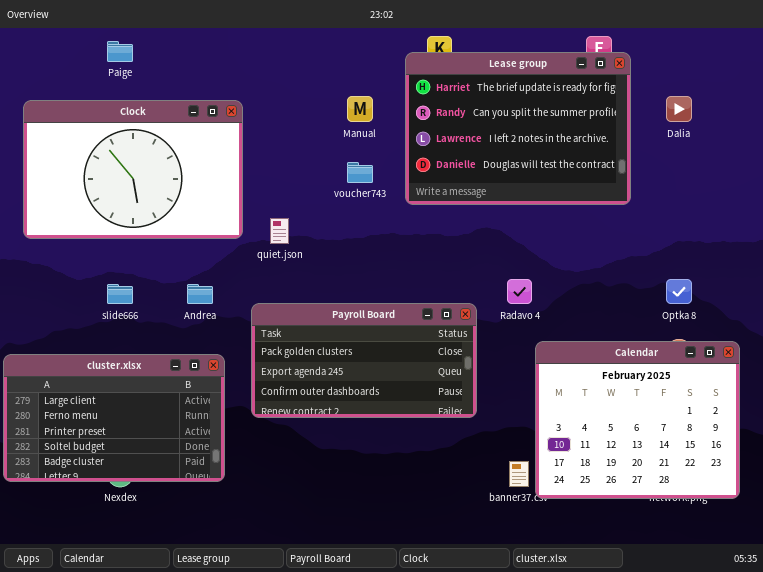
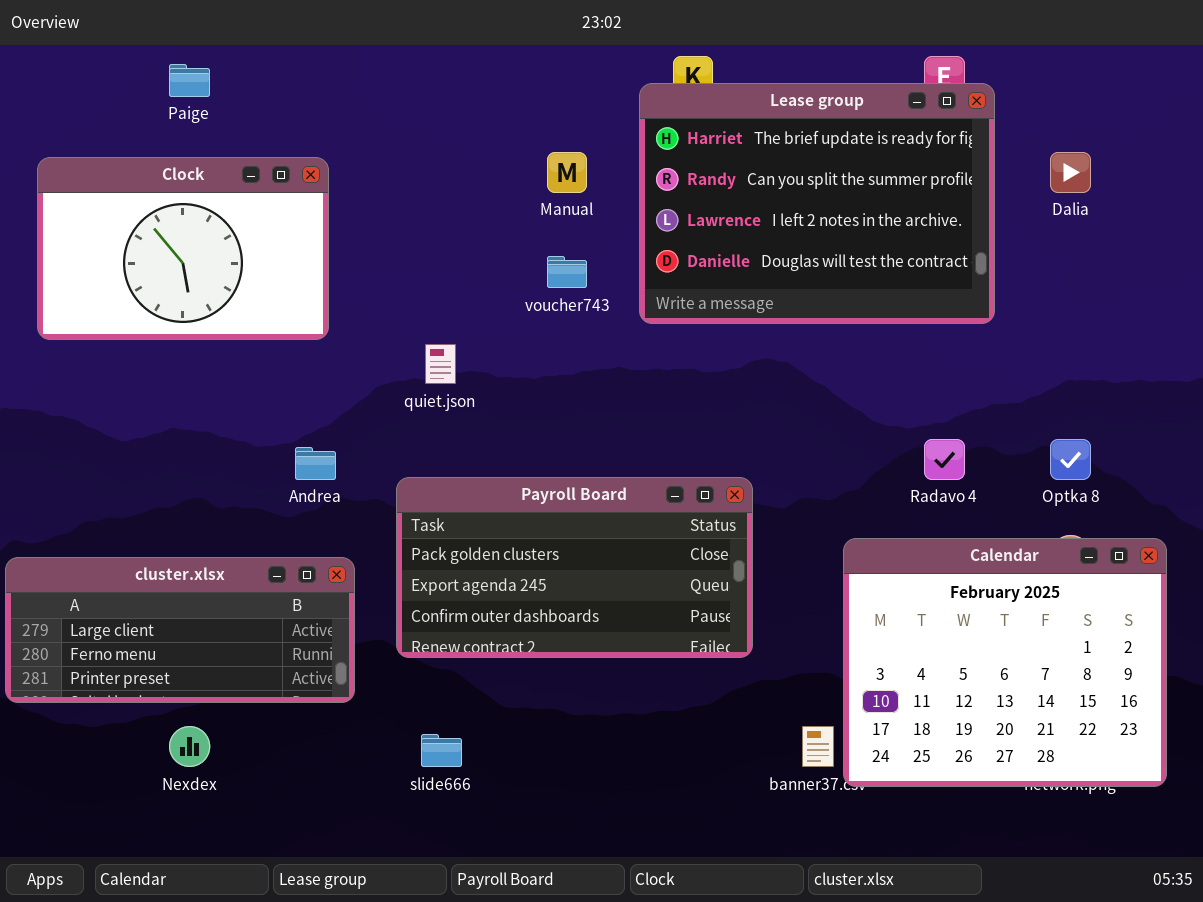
Clock: [23,100,243,239] -> [37,157,329,340], resized
Radavo 4: [507,279,532,304] -> [924,439,965,480], moved
slide666: [107,284,133,304] -> [421,734,462,767], moved
cluster.xlsx: [3,354,225,482] -> [5,557,355,703], resized

